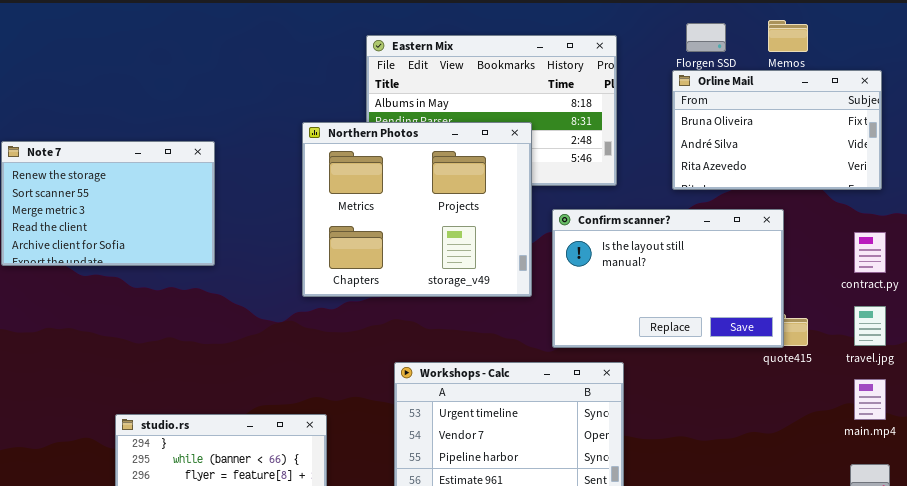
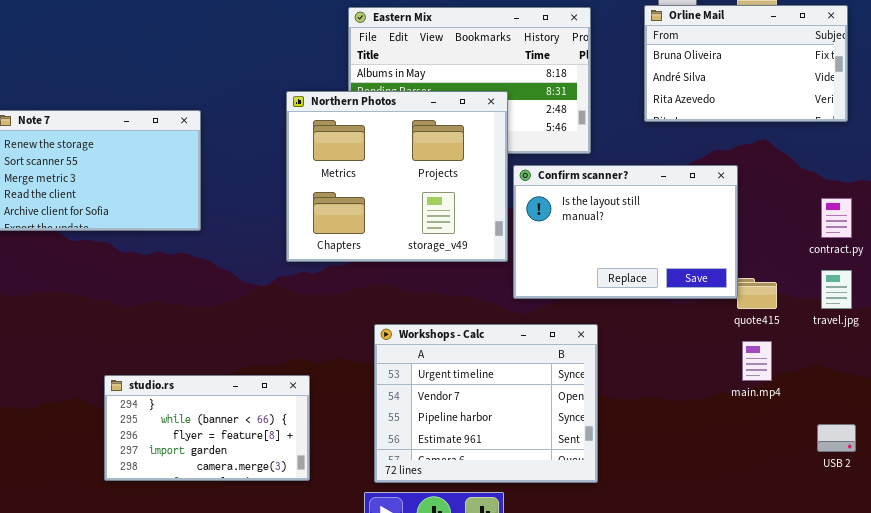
Orline Mail: [672,70,882,190] -> [644,5,848,122], moved
Confirm scanner?: [552,209,784,348] -> [513,165,738,299], moved
main.mp4: [854,379,886,420] -> [742,341,772,381], moved

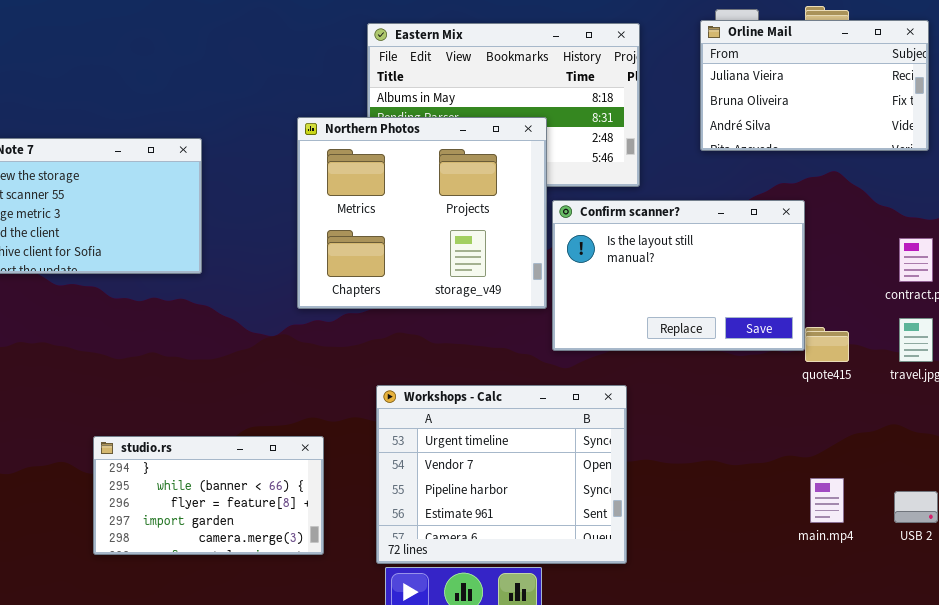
Orline Mail: [644,5,848,122] -> [700,20,929,151], scrolled up 1 row
Workshops - Calc: [374,324,598,483] -> [376,385,627,564], moved
main.mp4: [742,341,772,381] -> [810,478,844,523], moved

